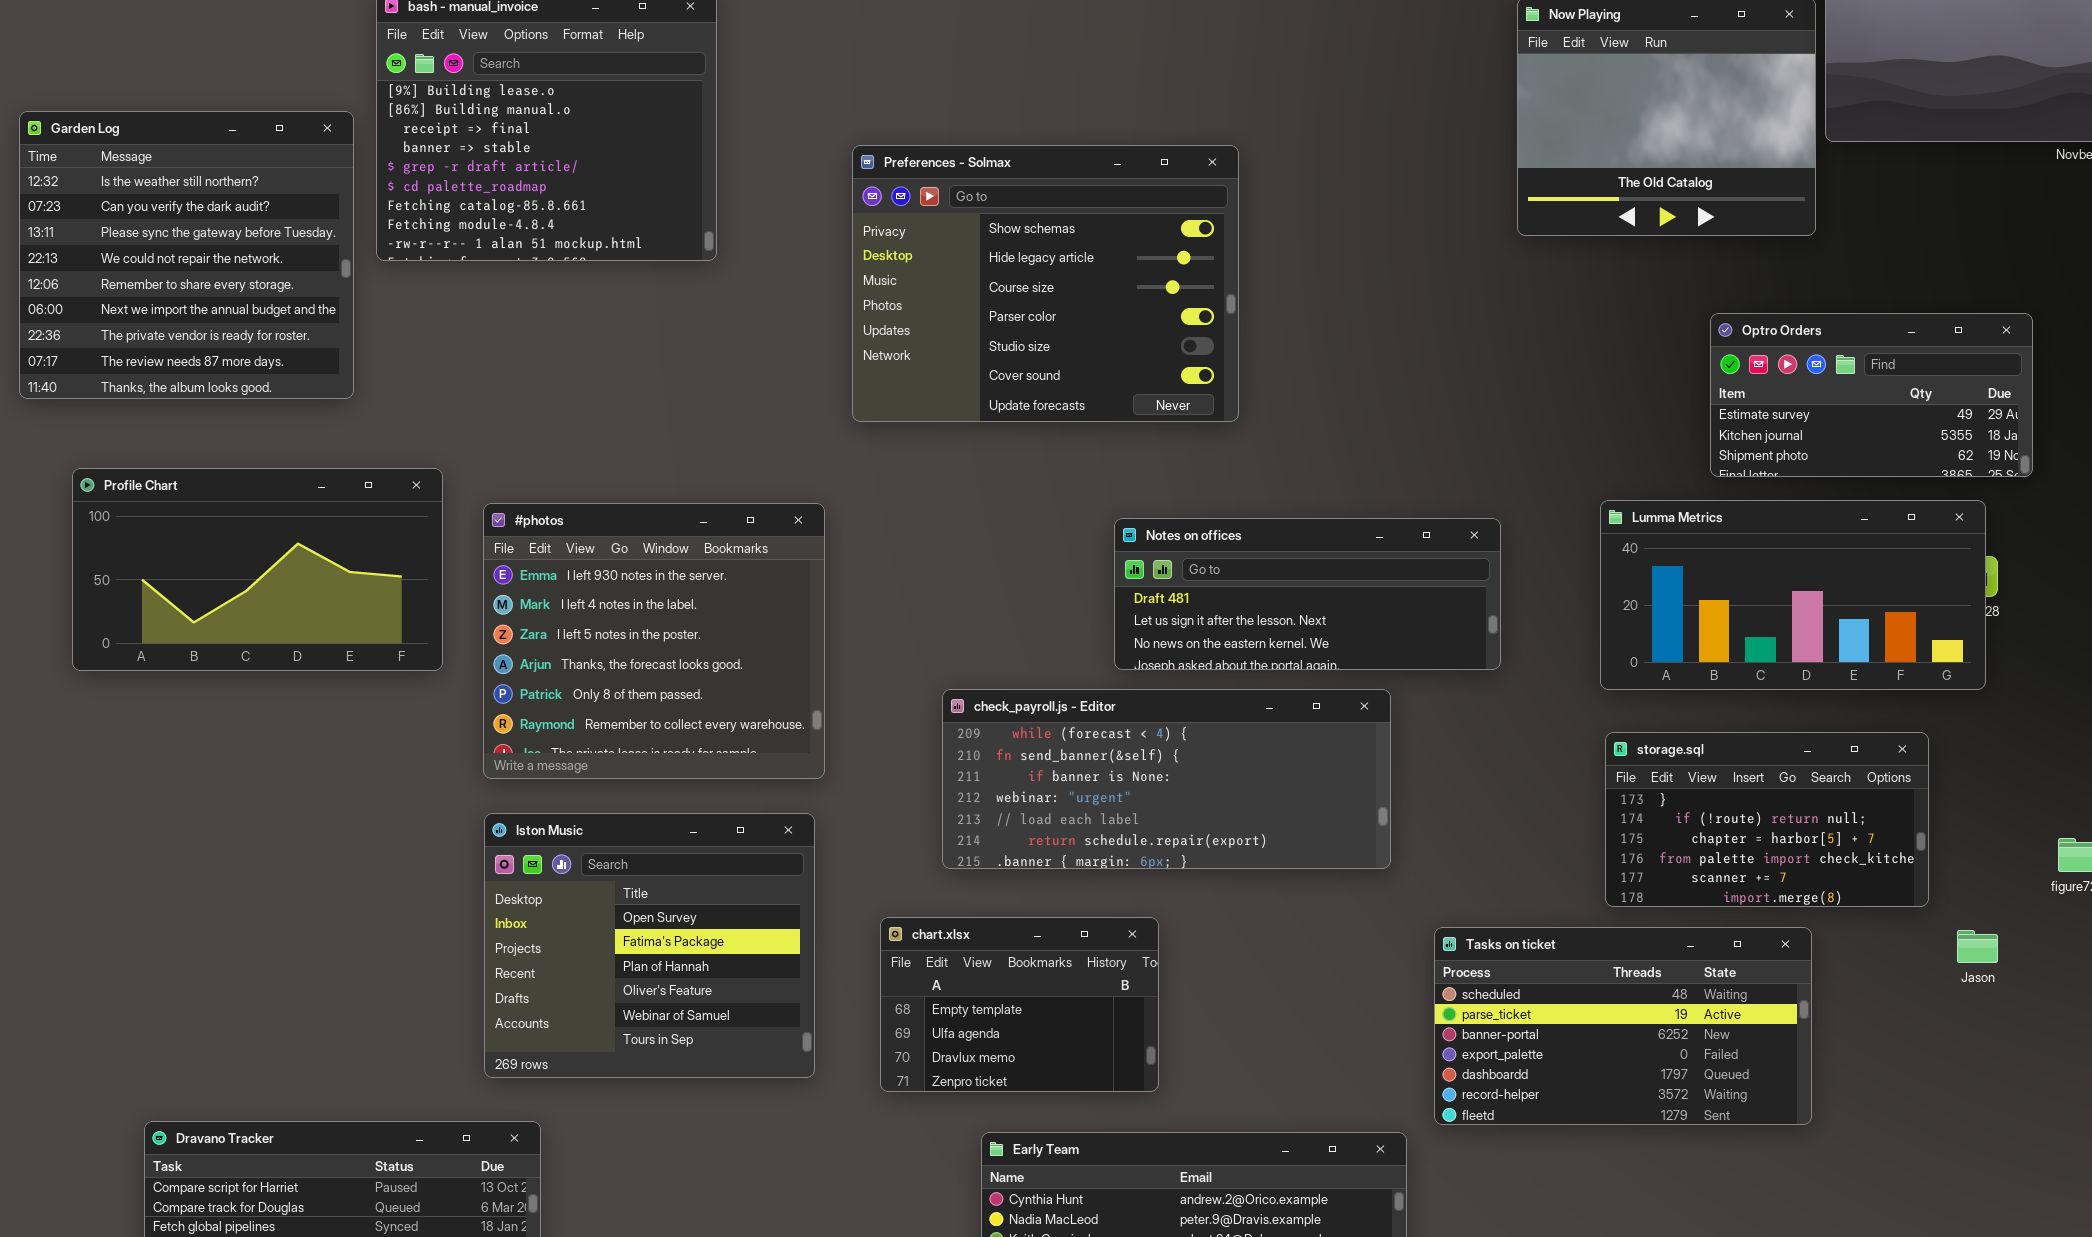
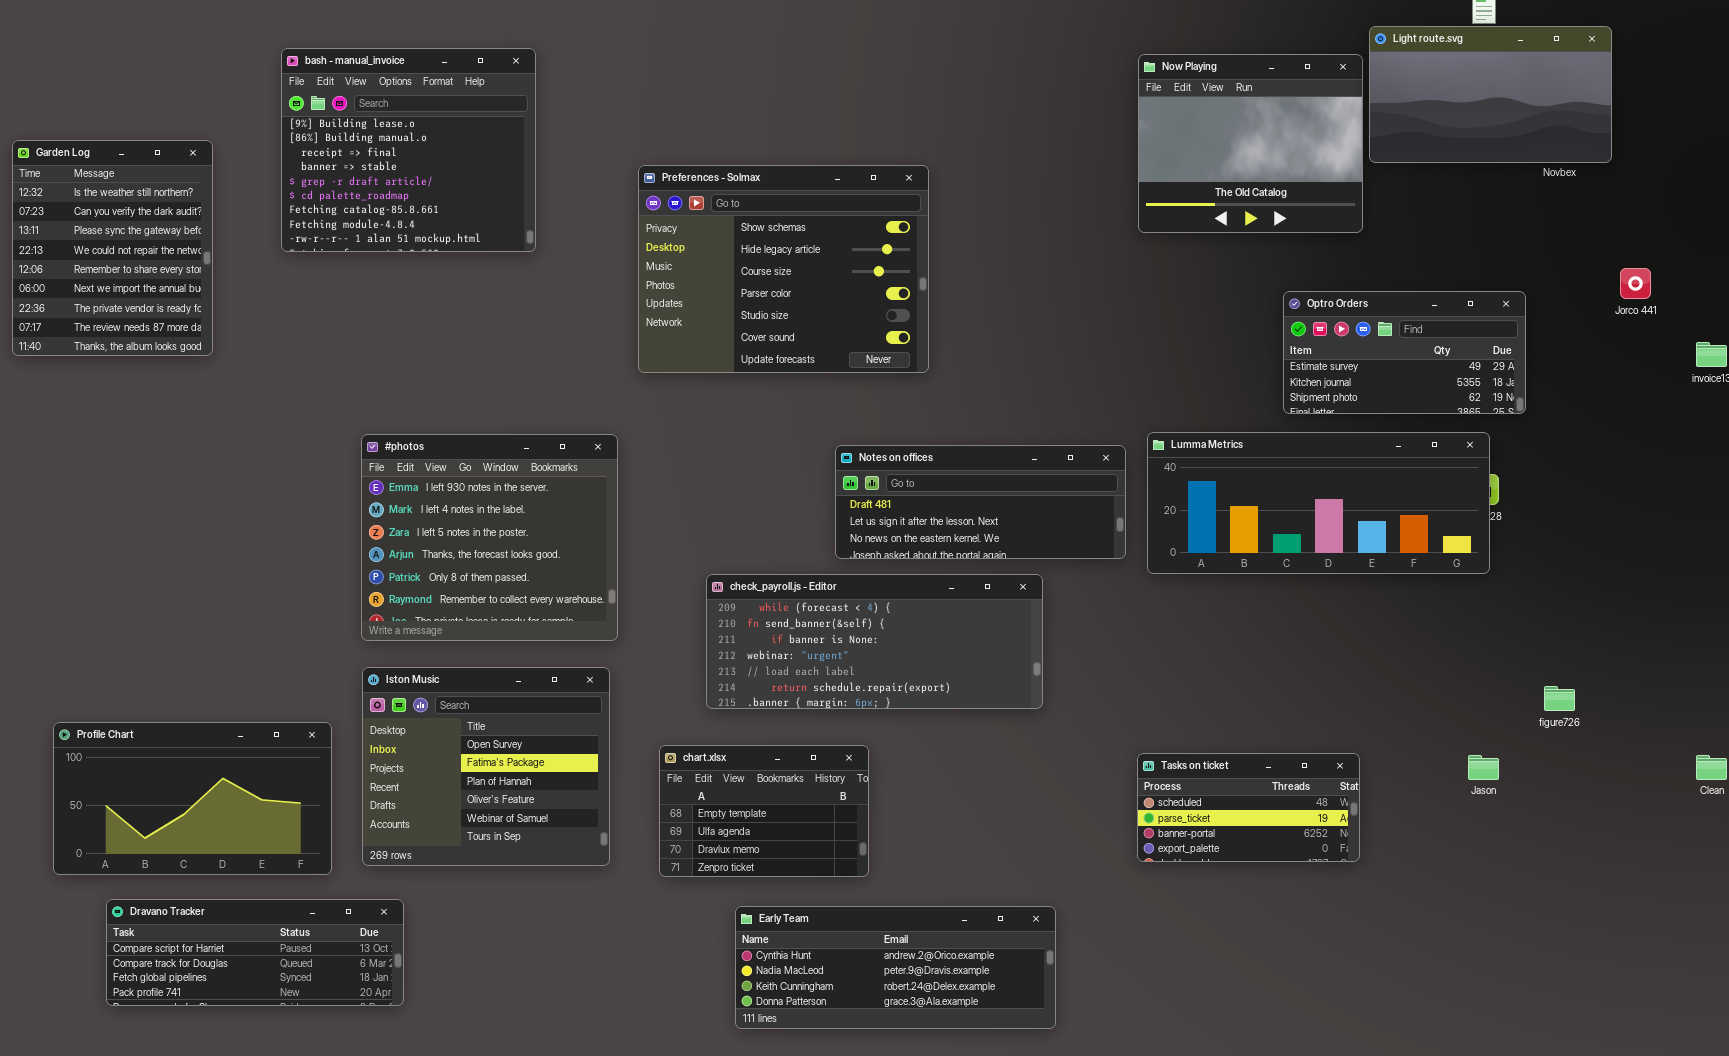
Garden Log: [19,111,354,399] -> [12,140,213,356], resized
Profile Chart: [72,468,443,671] -> [53,722,332,875], moved
Lumma Metrics: [1600,500,1986,690] -> [1147,432,1490,574], resized
storage.sql: [1605,732,1929,907] -> none, closed
Tasks on ticket: [1434,927,1812,1125] -> [1137,753,1360,862], resized

